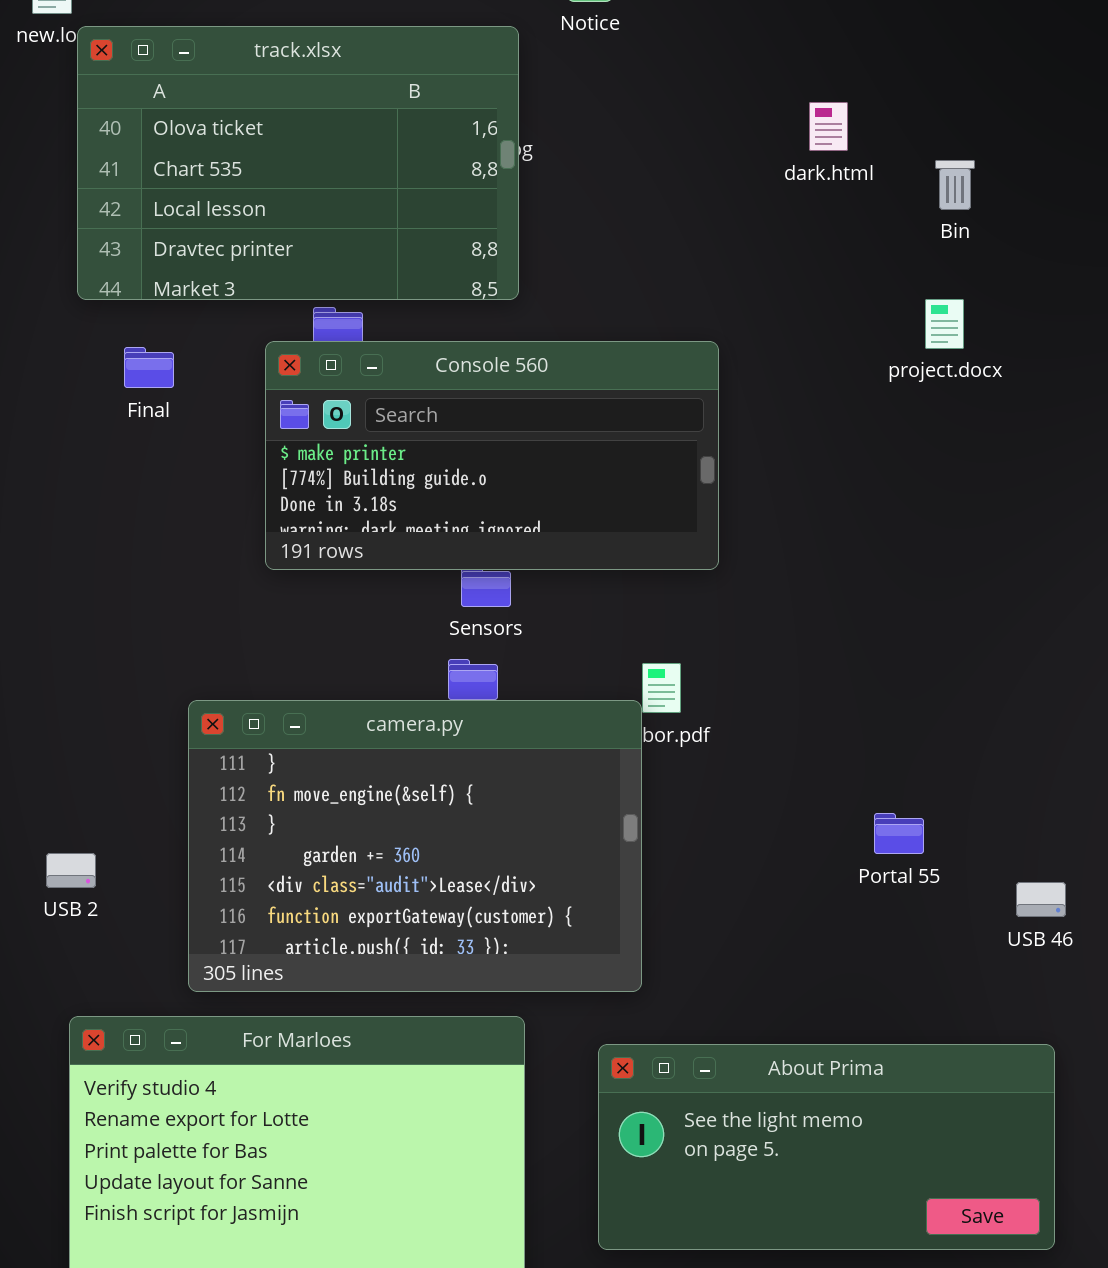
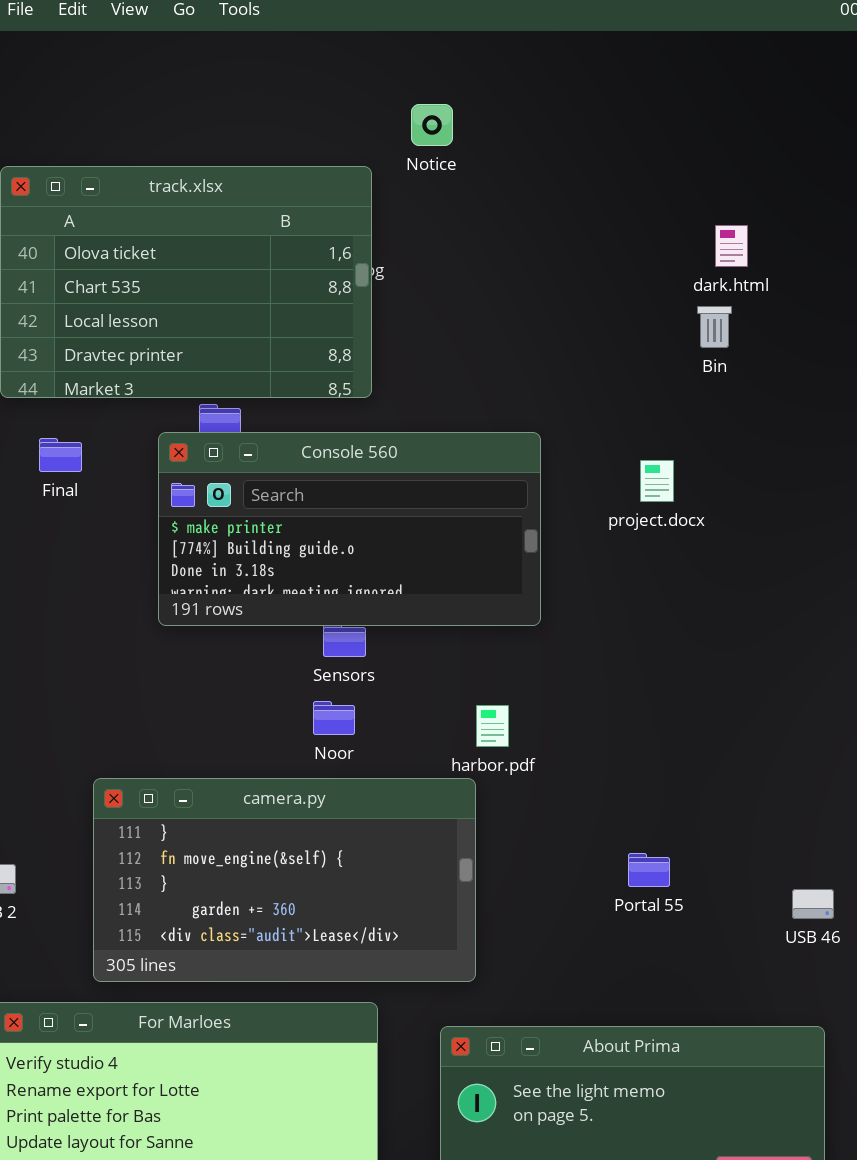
dark.html: [809,102,848,151] -> [715,225,748,267], moved
Bin: [935,160,975,210] -> [697,306,732,348], moved
project.docx: [925,299,964,349] -> [640,460,674,502], moved
camera.py: [188,700,642,992] -> [93,778,476,982], resized
Portal 55: [874,813,924,854] -> [628,853,670,887], moved

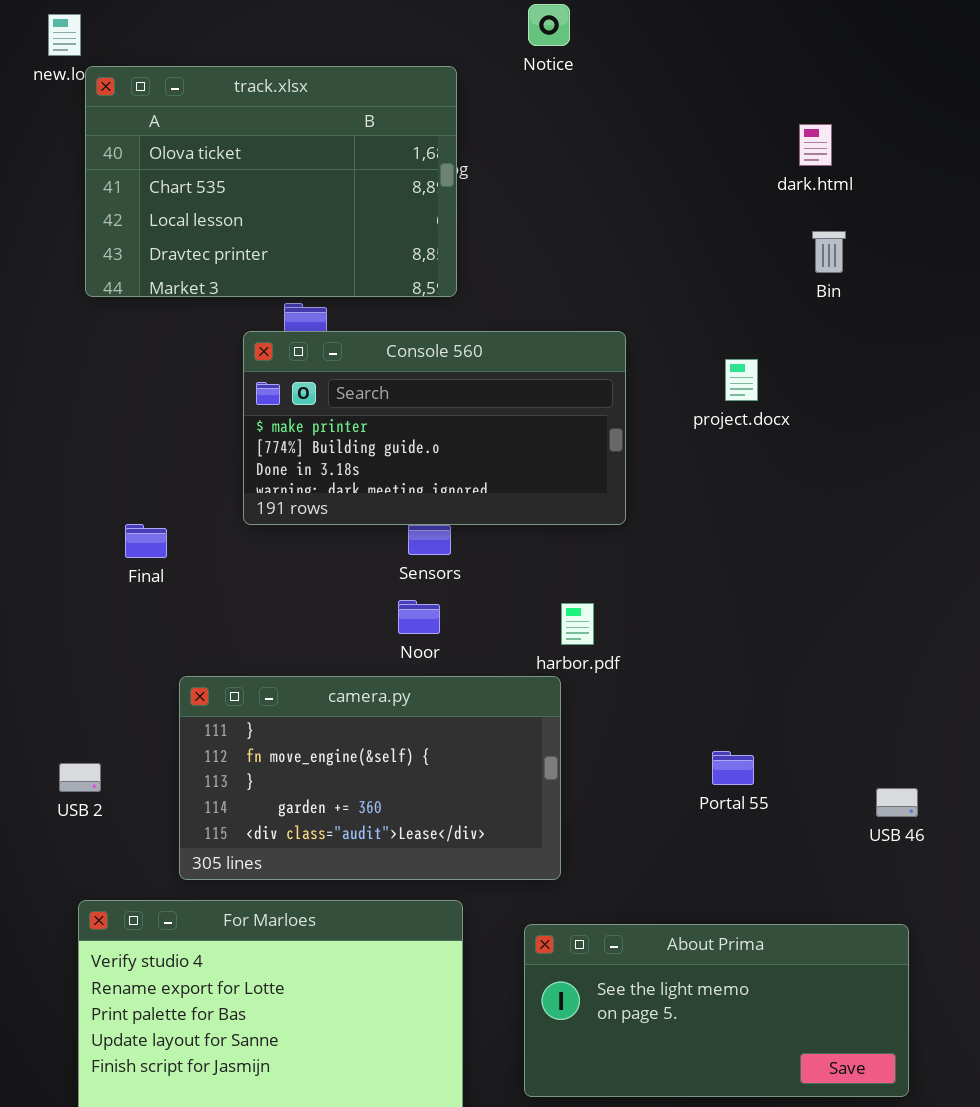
Notice: [411,104,453,146] -> [528,4,570,46], moved
Bin: [697,306,732,348] -> [812,231,846,273], moved
Final: [39,438,82,472] -> [125,524,167,558], moved

